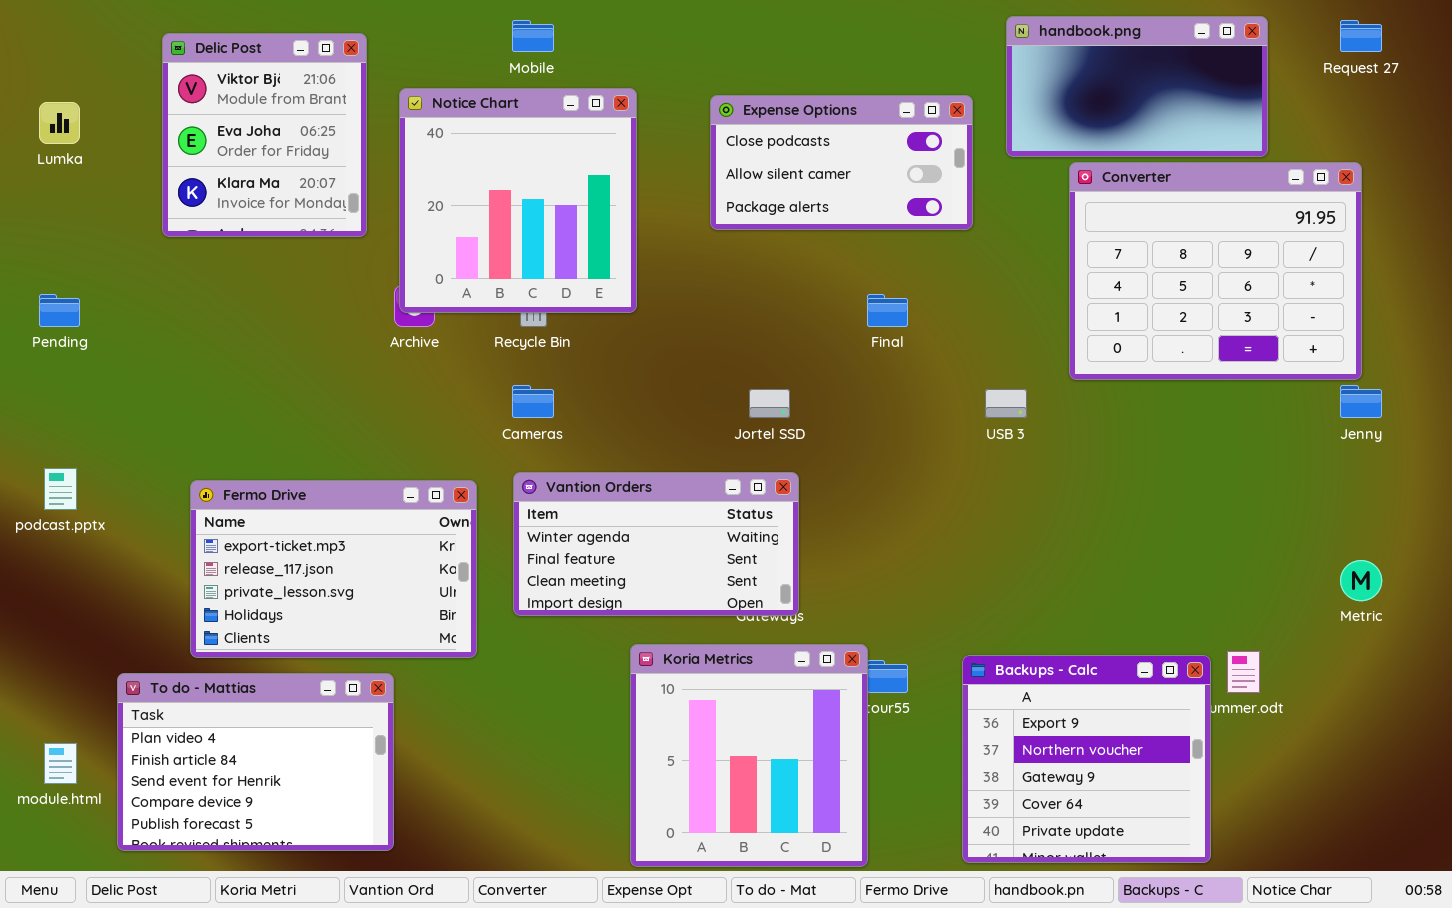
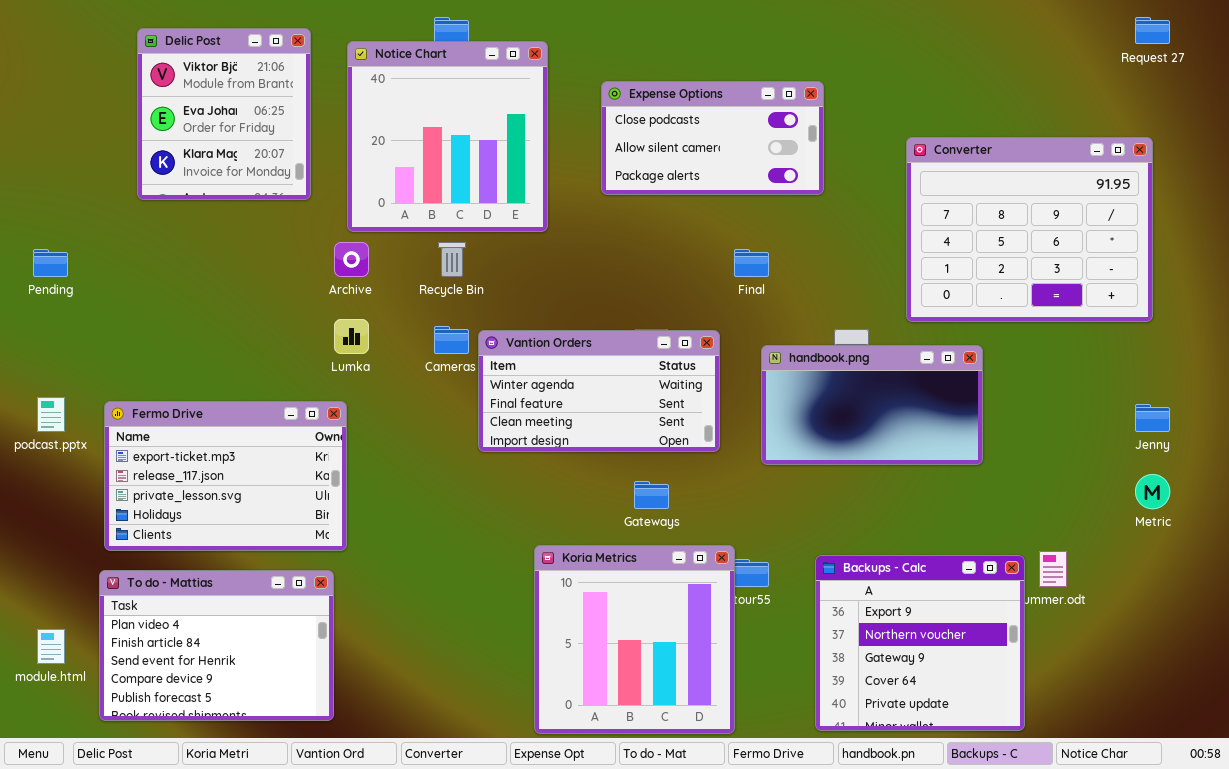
handbook.png: [1006,16,1268,157] -> [761,345,983,465], moved
Notice Chart: [399,88,637,313] -> [347,41,548,232], moved
Lumka: [39,102,80,144] -> [334,319,369,354], moved
Jenny: [1340,385,1382,418] -> [1135,404,1170,432], moved
Vantion Orders: [513,472,799,616] -> [478,330,720,452], moved
Fermo Drive: [190,480,477,658] -> [104,401,347,551], moved

